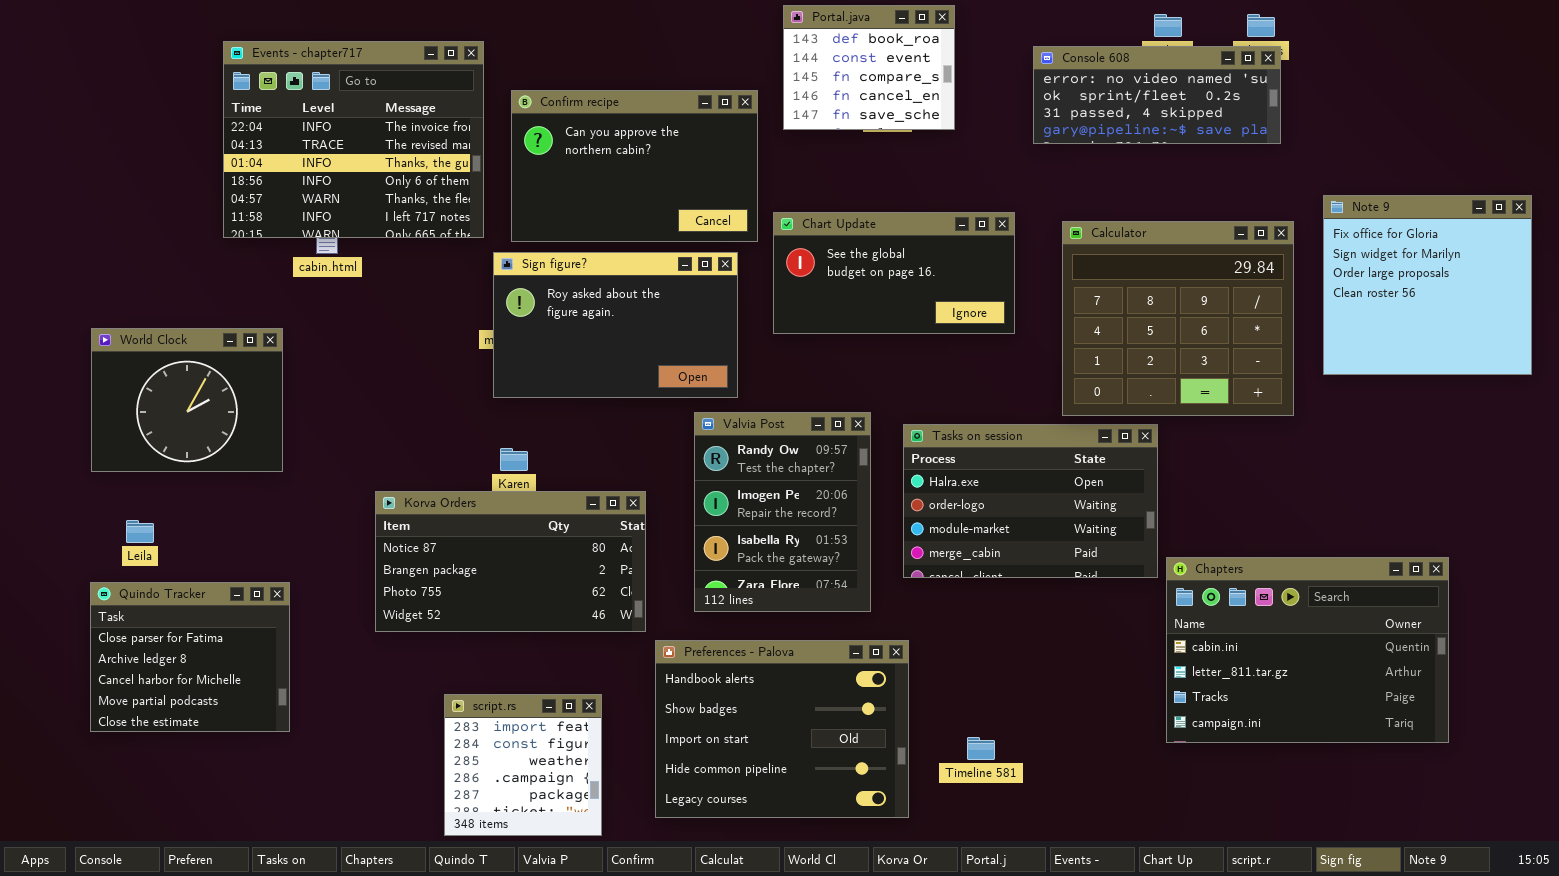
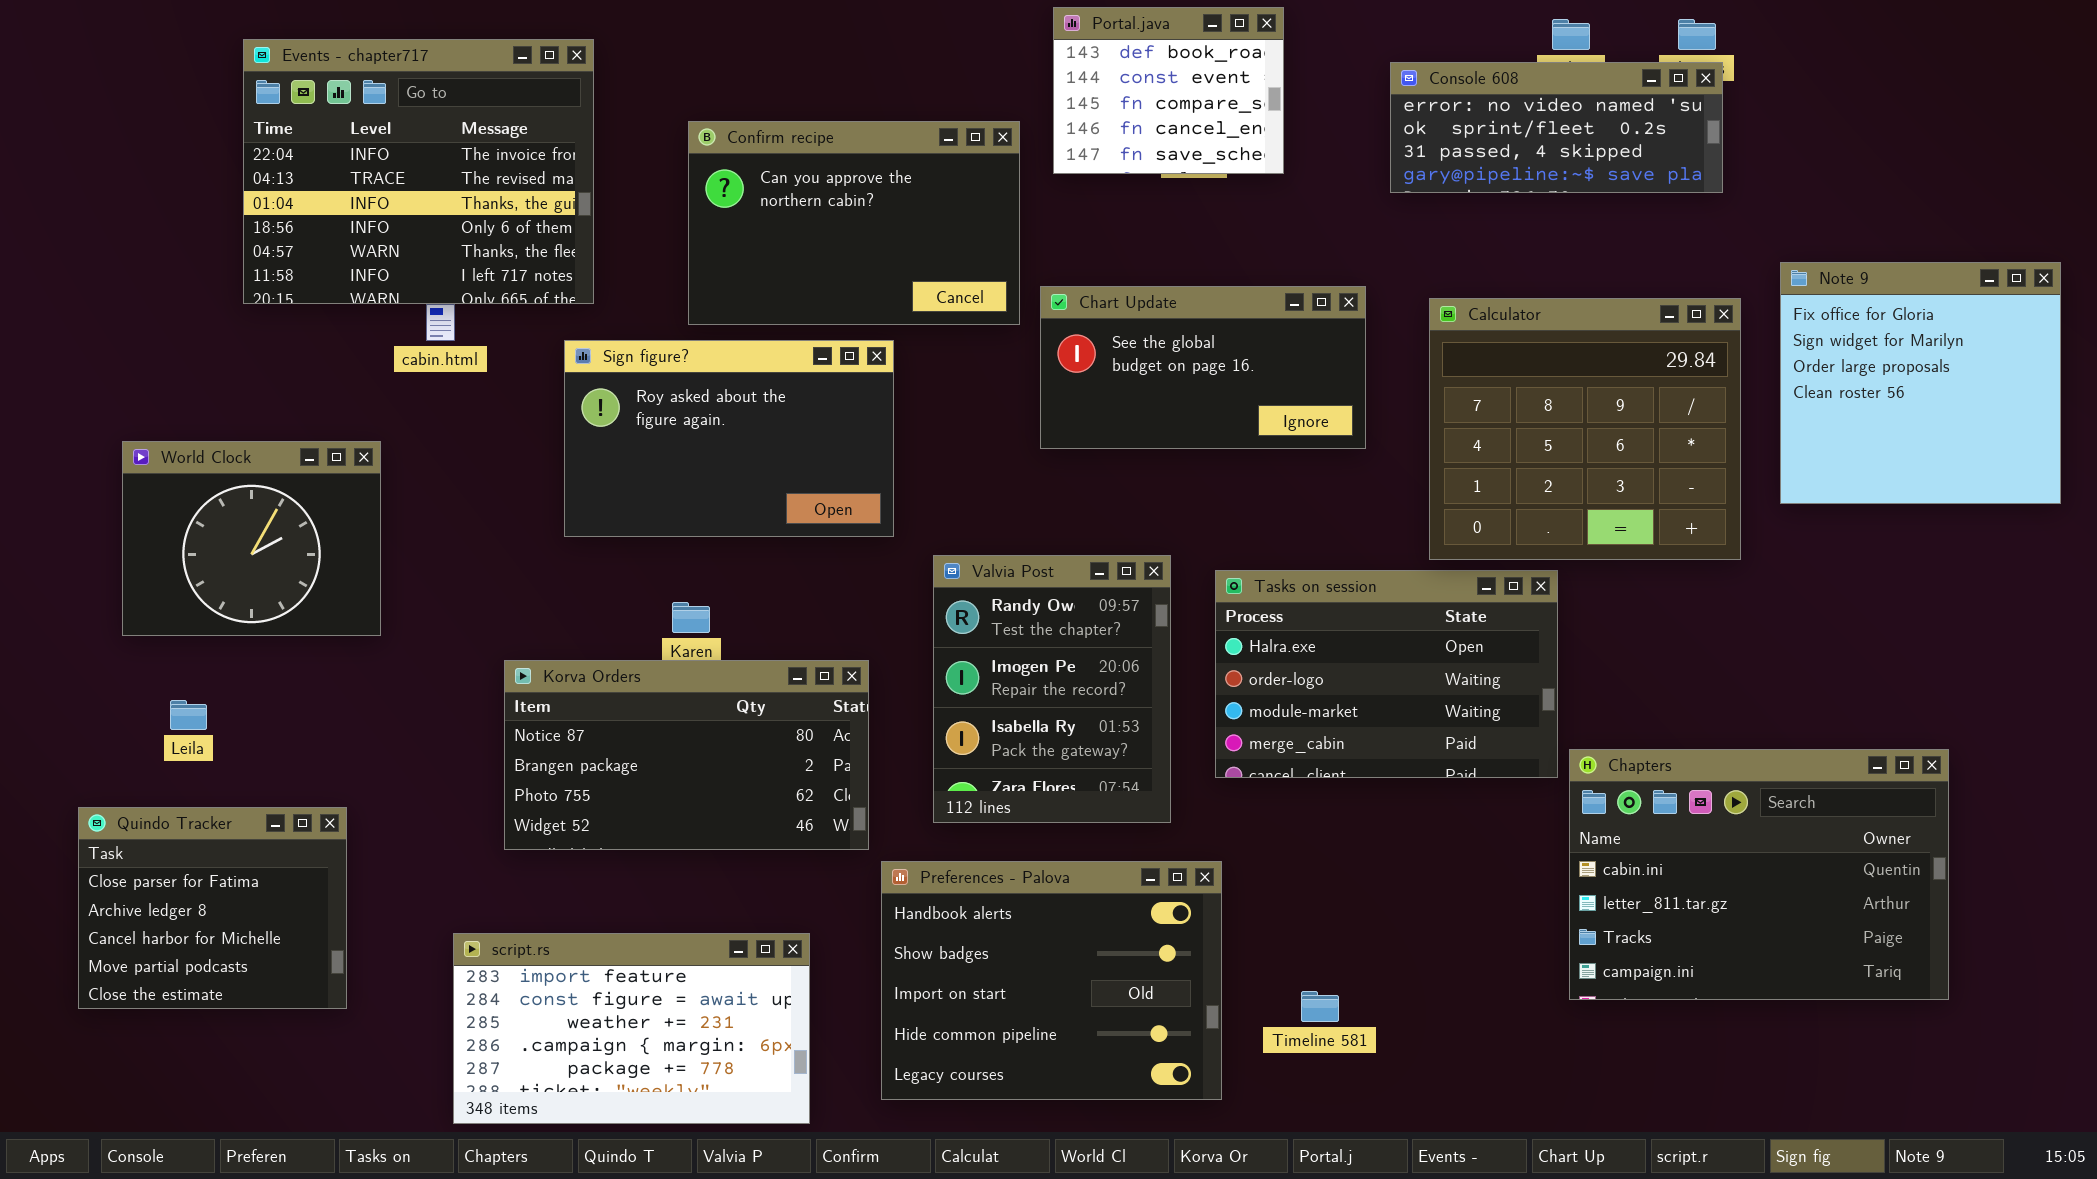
Events - chapter717: [223,41,484,238] -> [243,39,594,304], moved
Sign figure?: [493,252,738,398] -> [564,340,894,537], moved
Quindo Tracker: [90,582,290,732] -> [78,807,347,1009], moved
script.rs: [444,694,602,836] -> [453,933,810,1124], resized

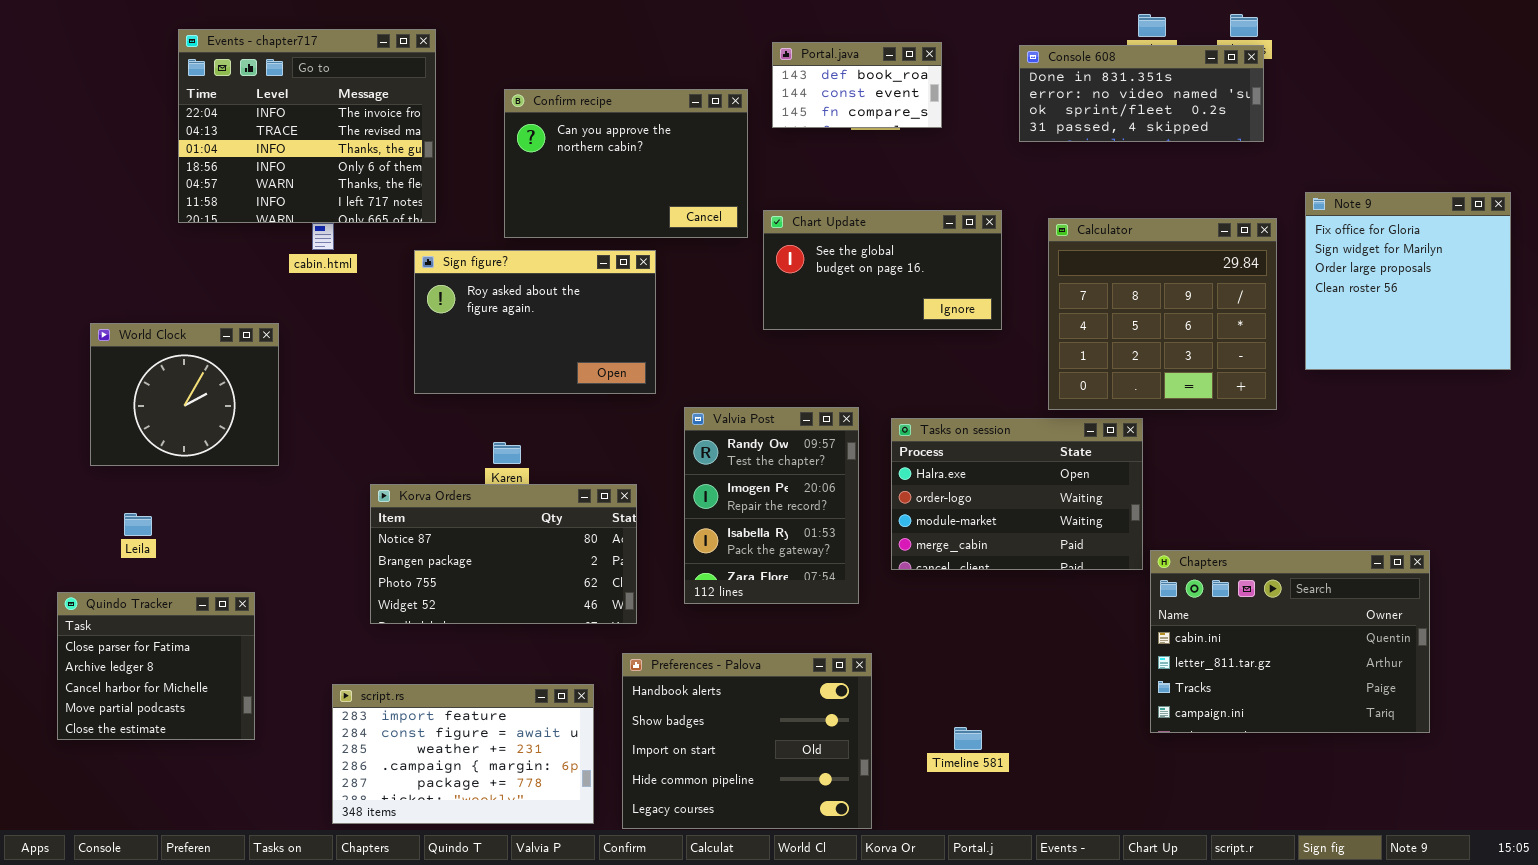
Portal.java: [1053,7,1284,174] -> [772,42,942,128], resized
Console 608: [1390,62,1723,193] -> [1019,45,1264,142], scrolled up 1 row
Preferences - Palova: [881,861,1222,1100] -> [622,653,872,829], moved

